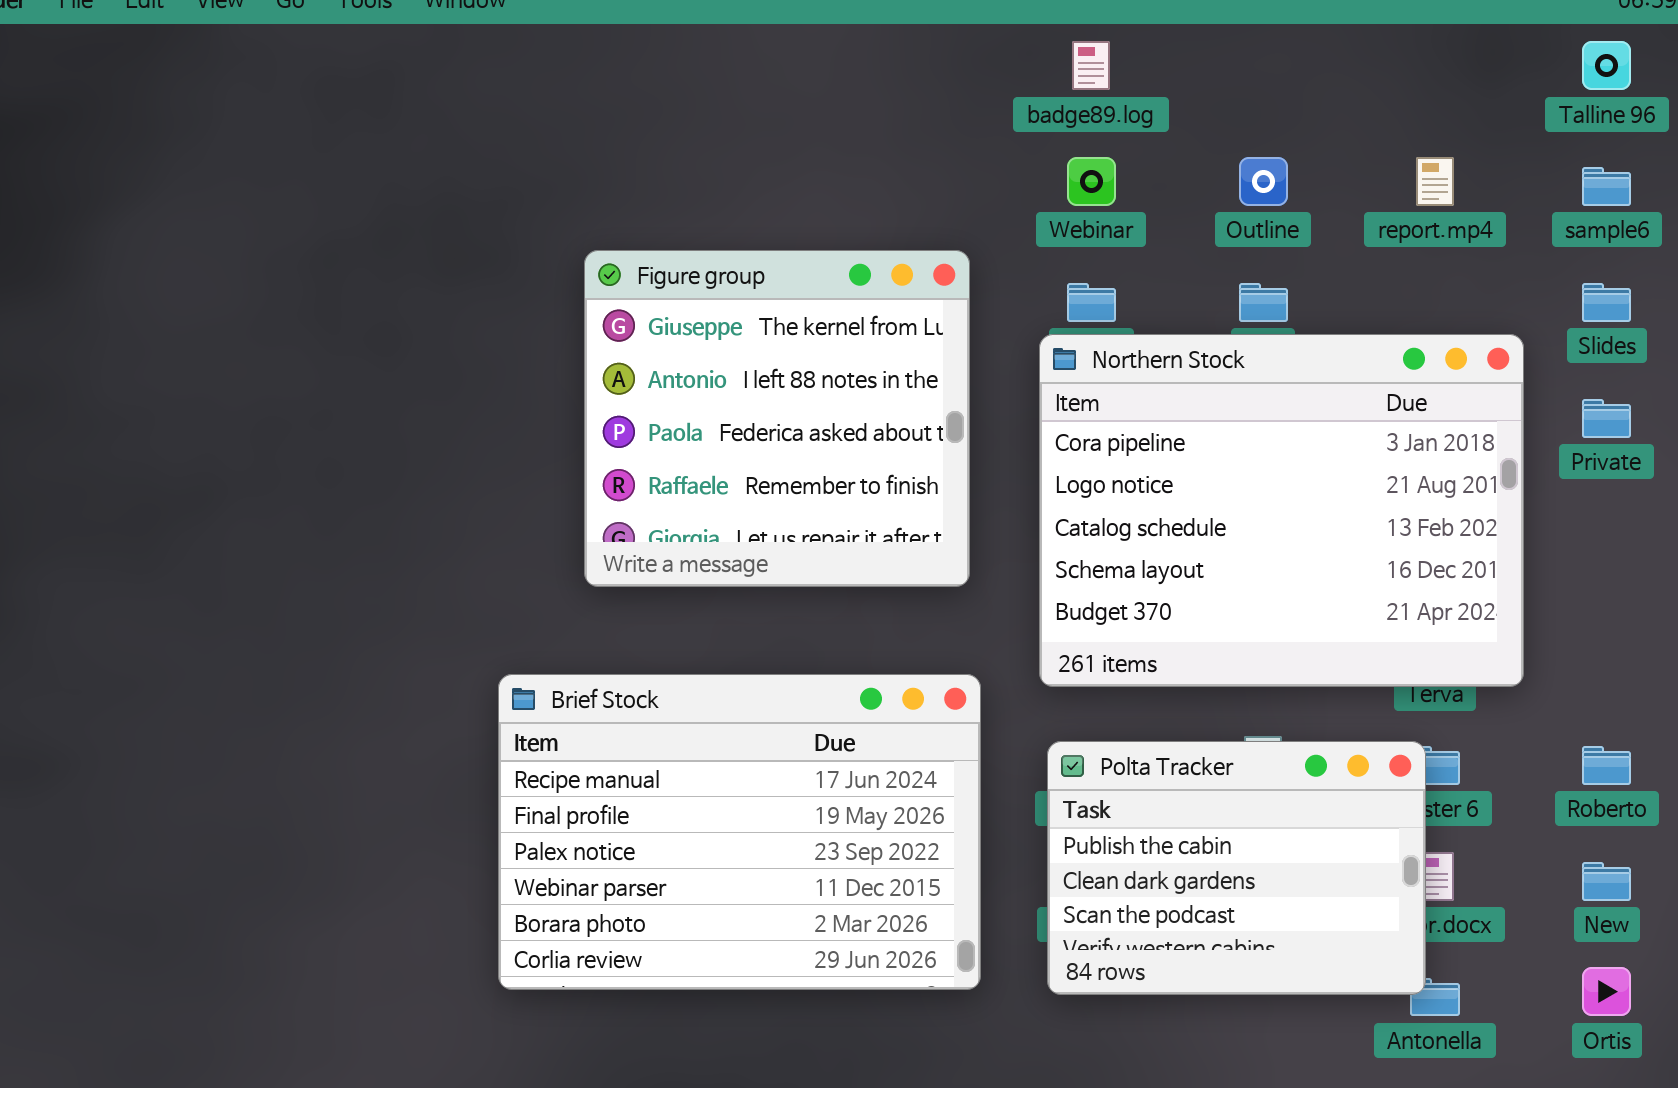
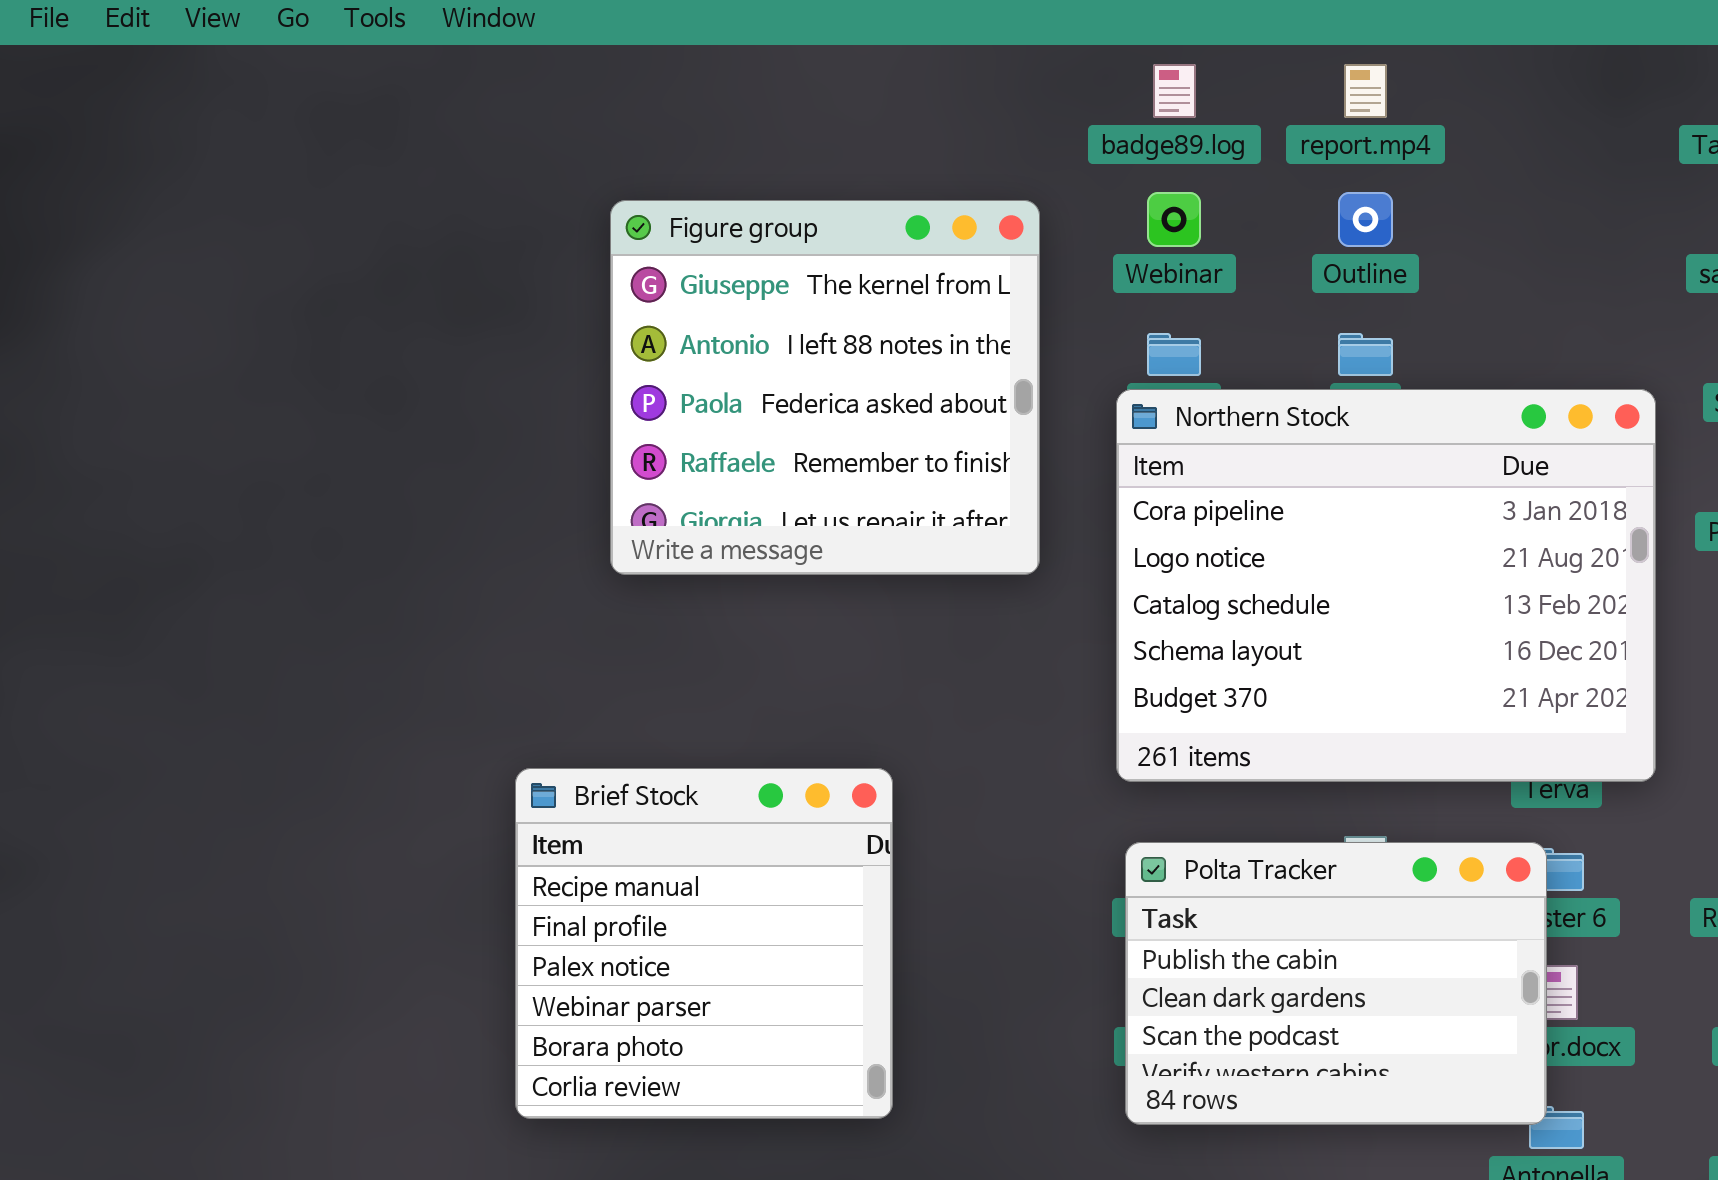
report.mp4: [1416,157,1454,206] -> [1344,64,1387,118], moved
Figure group: [584,250,970,587] -> [610,200,1040,575], moved
Brief Stock: [498,674,981,990] -> [515,768,893,1119], resized

